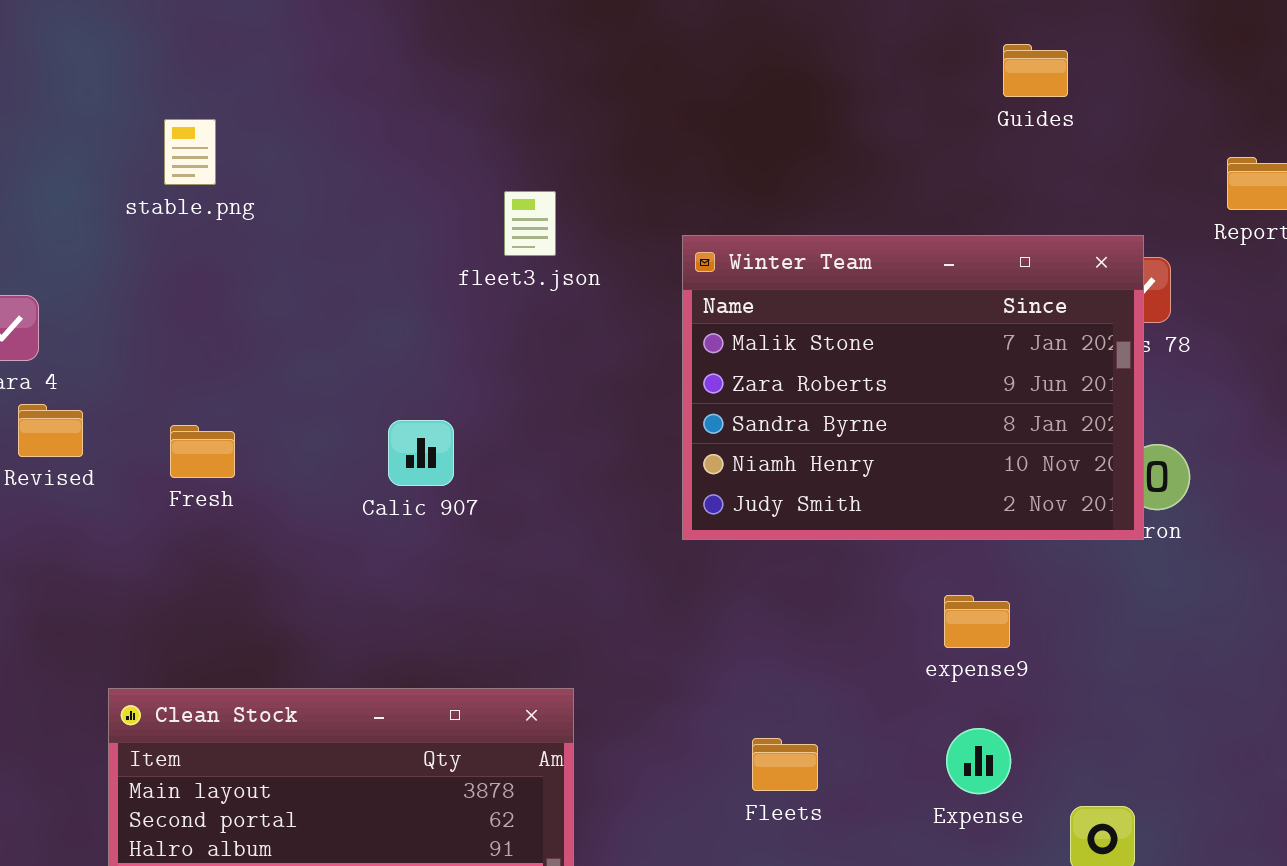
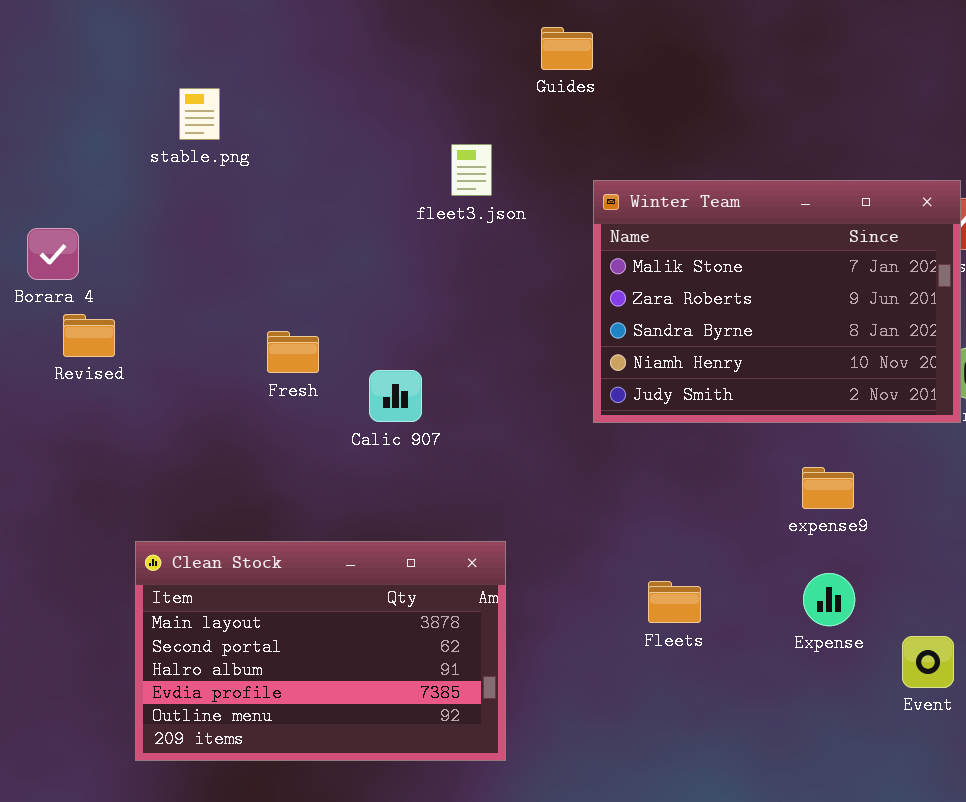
Guides: [1003,44,1068,97] -> [541,27,593,70], moved
Calic 907: [388,420,454,486] -> [369,370,422,422], moved
Fresh: [170,425,235,478] -> [267,331,319,373], moved

